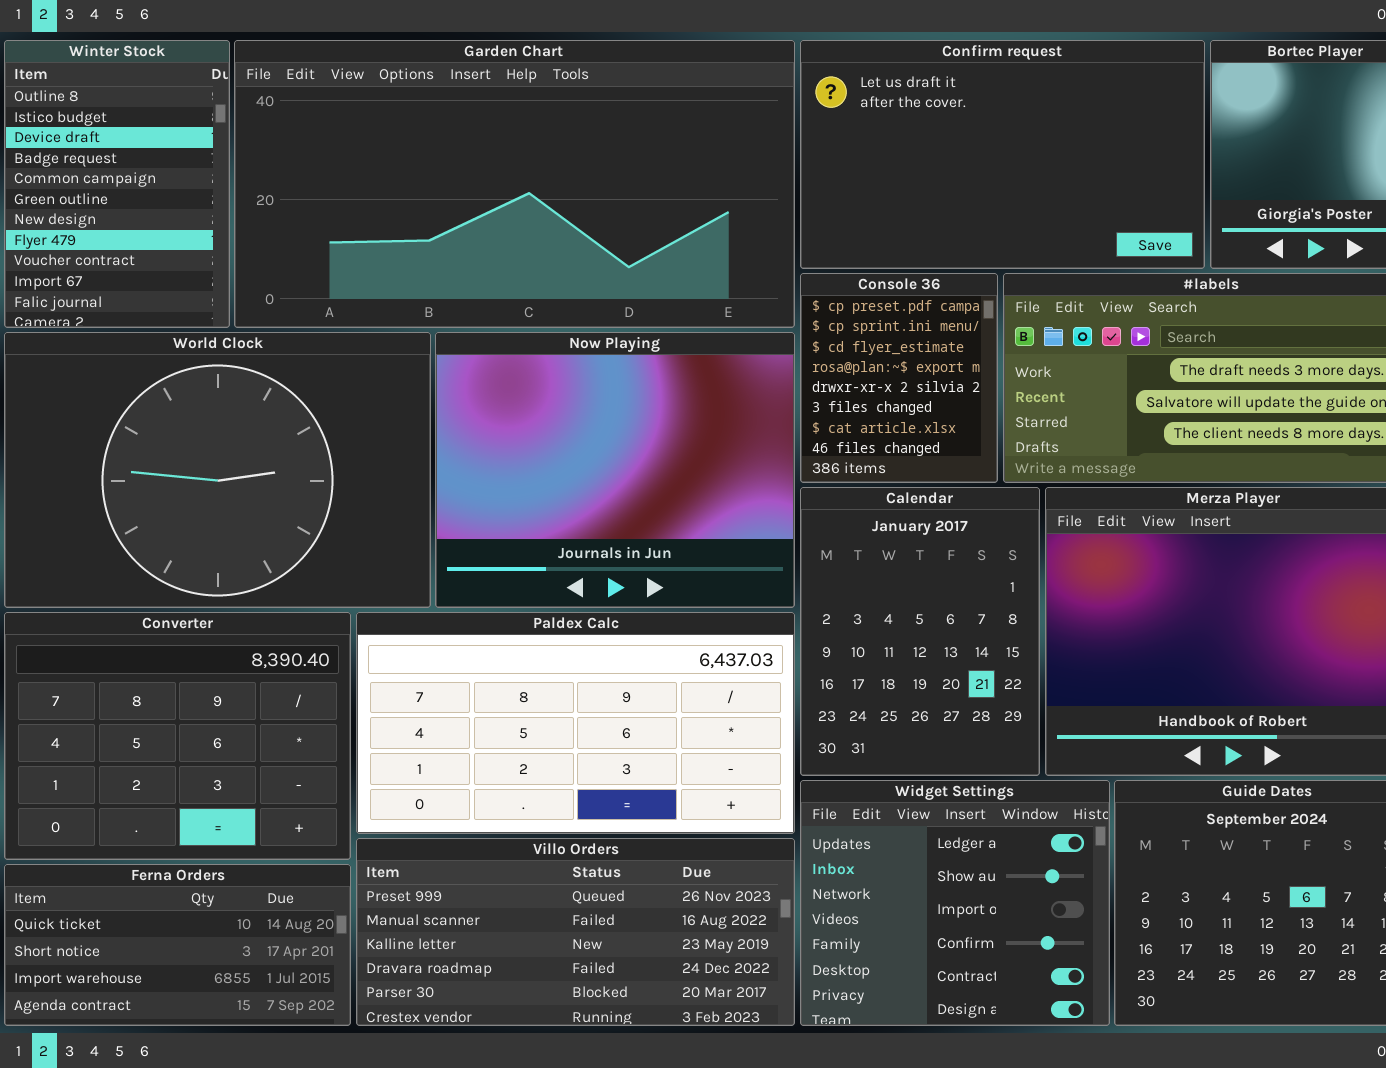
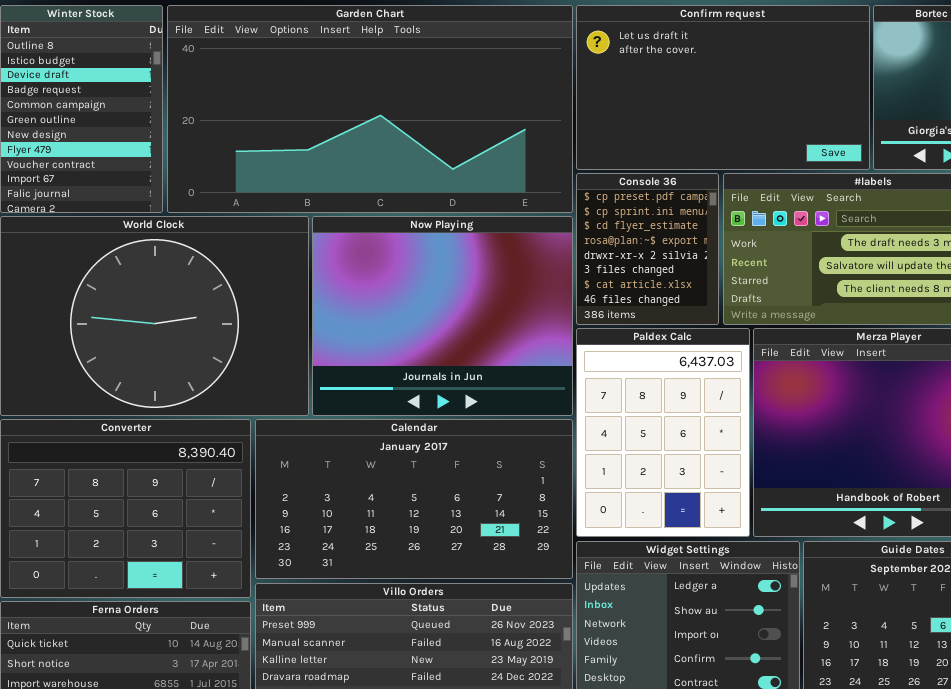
Calendar: [800,487,1040,776] -> [255,419,573,579], moved, resized
Paldex Calc: [356,612,795,834] -> [576,328,750,537], moved, resized

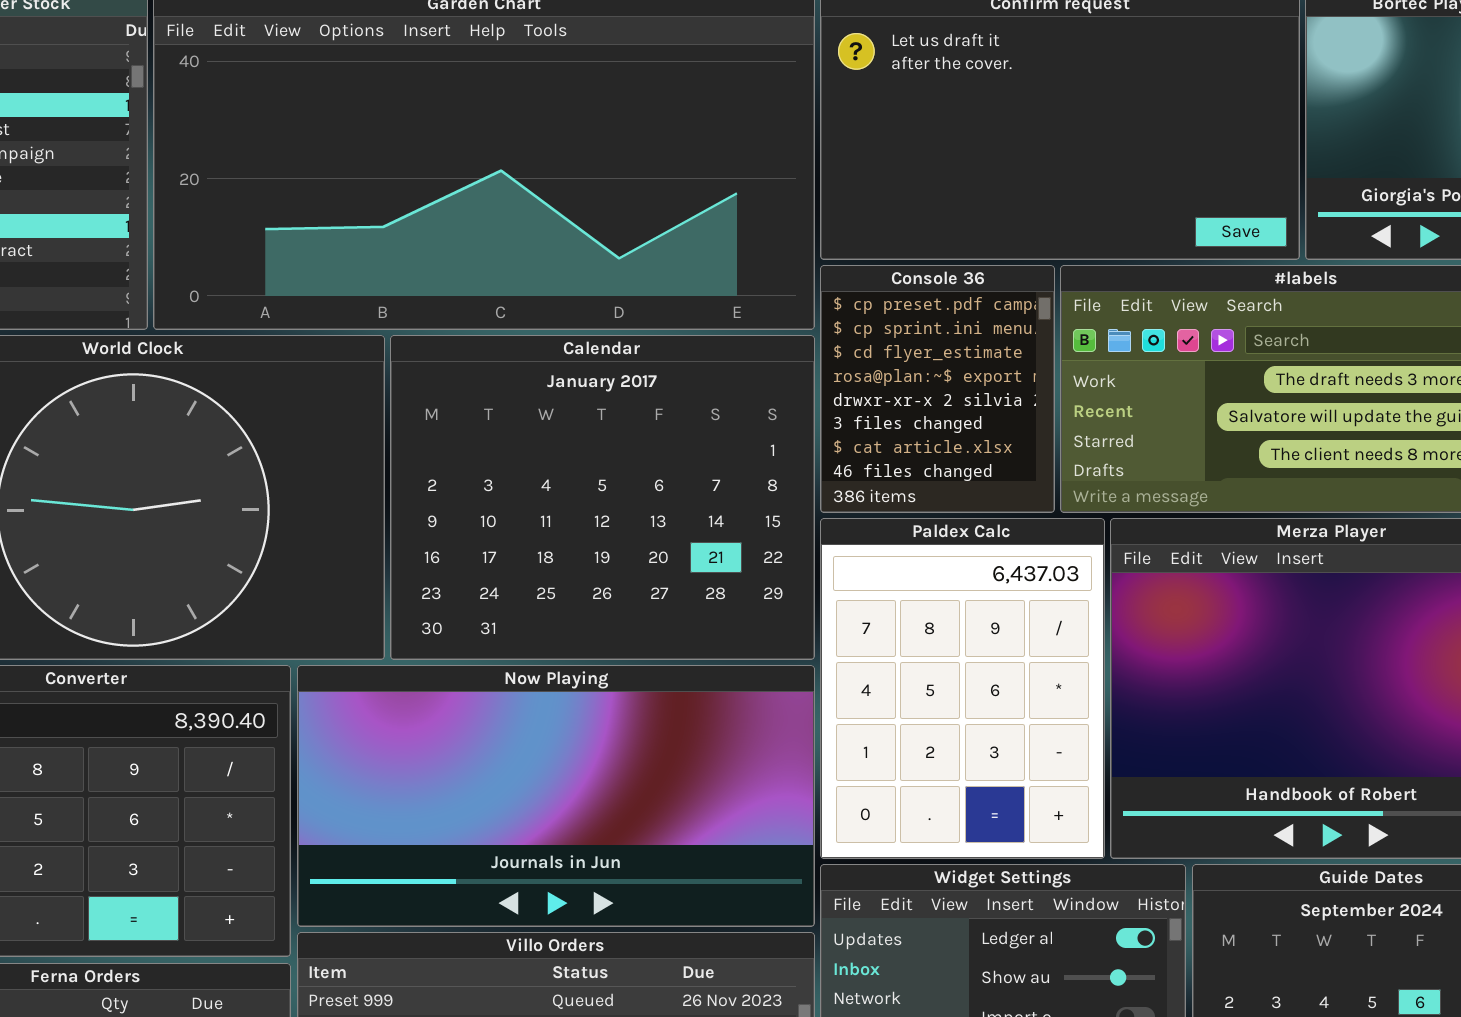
Now Playing: [312,216,573,416] -> [297,665,815,927], moved, resized
Calendar: [255,419,573,579] -> [390,335,815,660], moved, resized

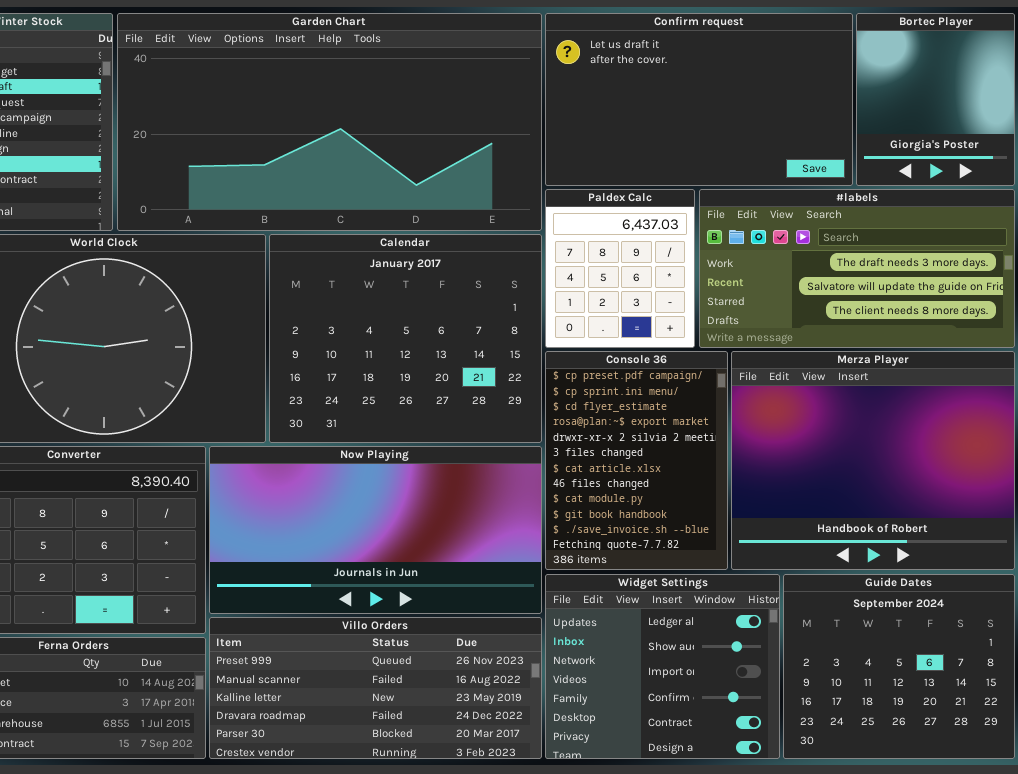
Console 36: [820,265,1055,513] -> [545,351,728,570], moved, resized
Paldex Calc: [820,518,1105,859] -> [545,189,695,348], moved, resized

